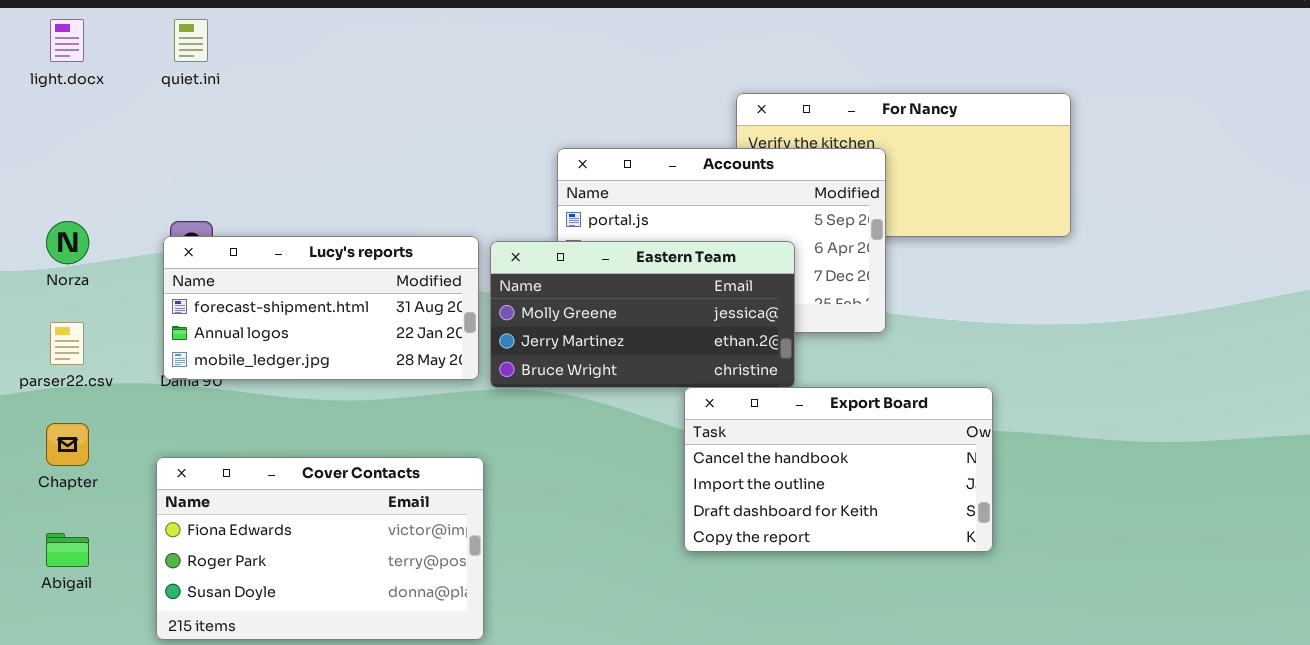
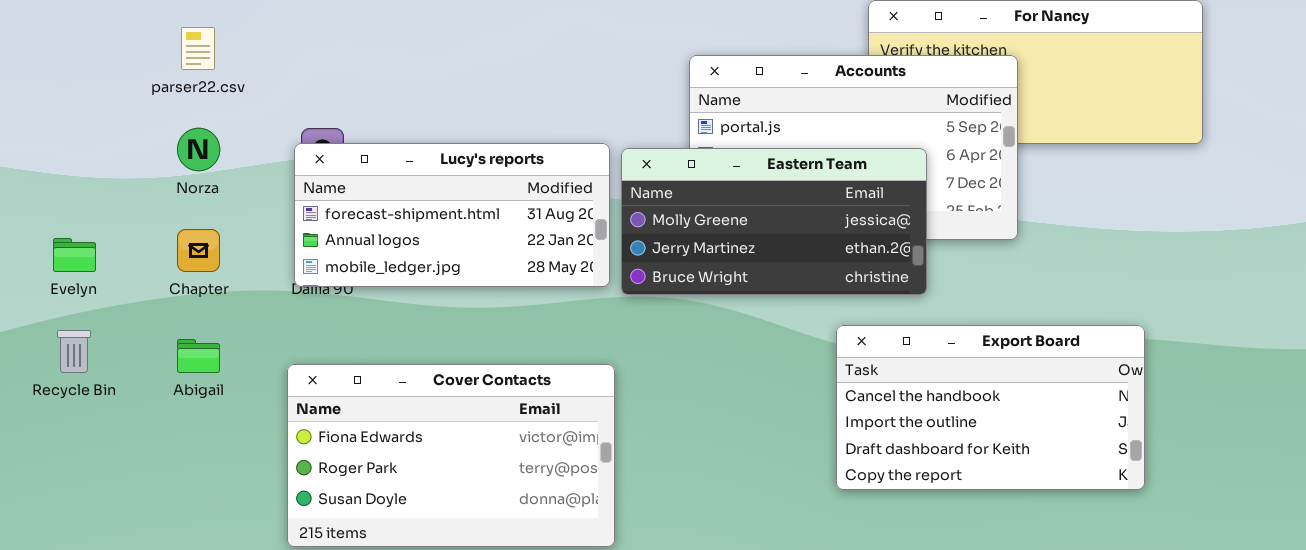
parser22.csv: [50,322,84,365] -> [181,27,215,70], moved
Export Board: [684,387,993,552] -> [836,325,1145,490], moved
Chapter: [46,423,89,466] -> [177,229,220,272], moved
Abigail: [46,533,89,567] -> [177,339,220,373], moved

